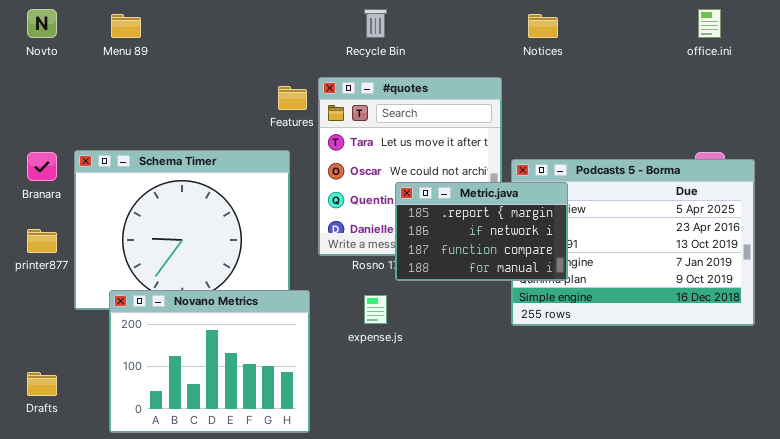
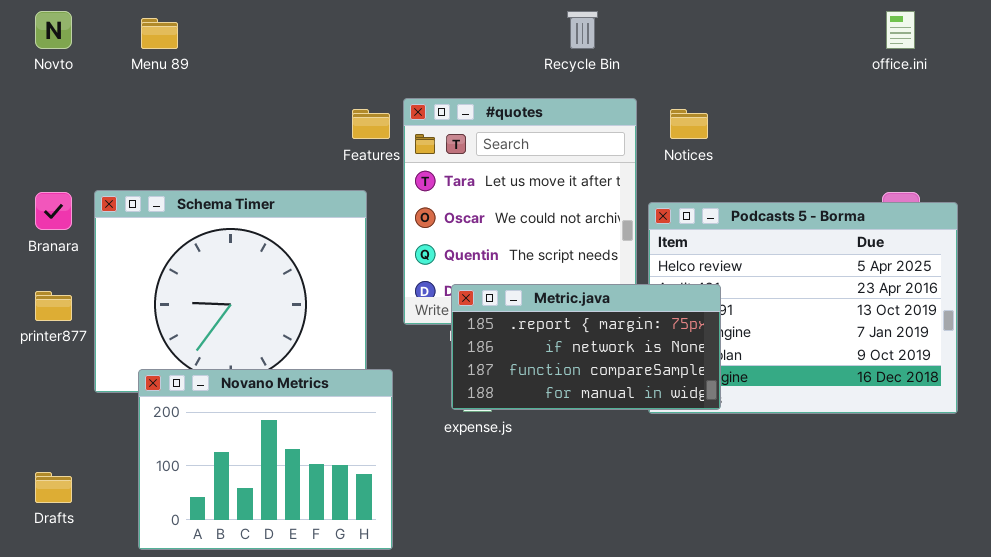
Recycle Bin: [364,9,387,38] -> [567,11,598,49], moved
Notices: [528,14,558,38] -> [670,109,708,139], moved
Metric.java: [395,182,568,281] -> [451,284,721,410], moved, resized

